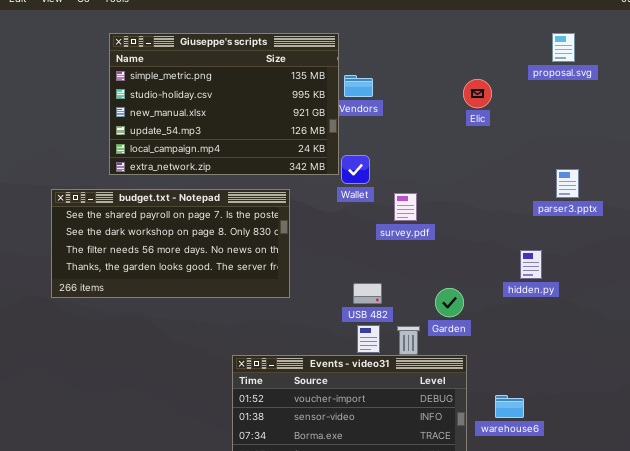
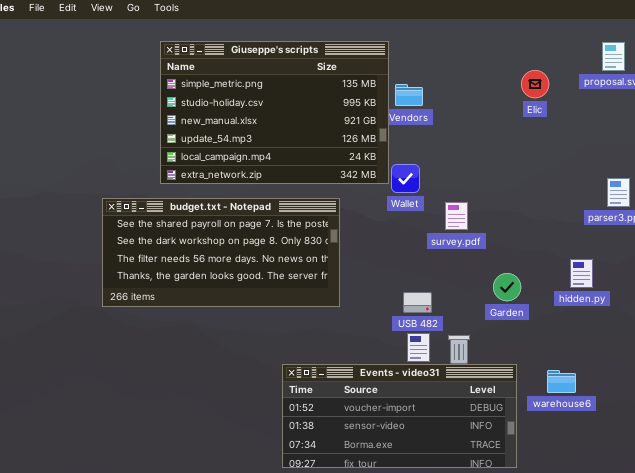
Elic: [463,79,492,108] -> [521,70,549,98], moved
Garden: [435,288,464,317] -> [493,273,521,301], moved
warehouse6: [495,395,524,418] -> [547,370,576,393], moved

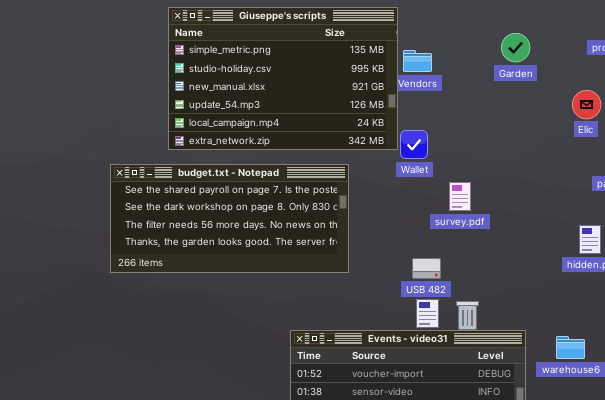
Elic: [521,70,549,98] -> [572,90,601,119], moved
survey.pdf: [445,202,468,230] -> [449,182,471,211], moved
Garden: [493,273,521,301] -> [501,33,530,62], moved

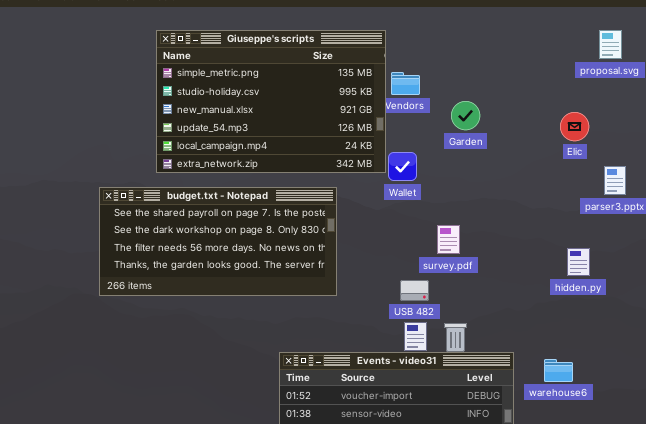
Garden: [501,33,530,62] -> [451,101,480,130], moved
survey.pdf: [449,182,471,211] -> [437,225,460,254], moved

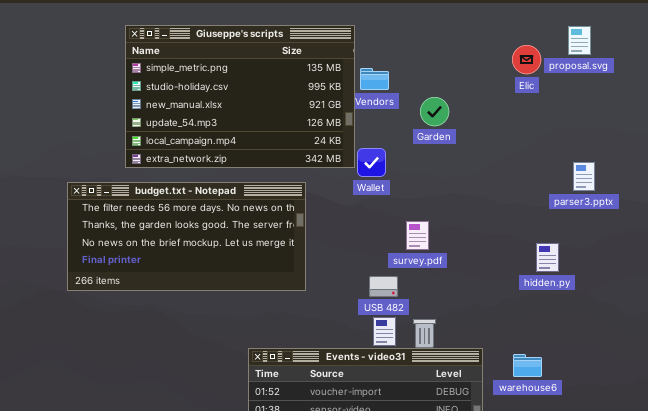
Elic: [560,112,589,141] -> [512,45,541,74], moved
budget.txt - Notepad: [99,187,337,296] -> [67,182,306,291], scrolled down 2 rows

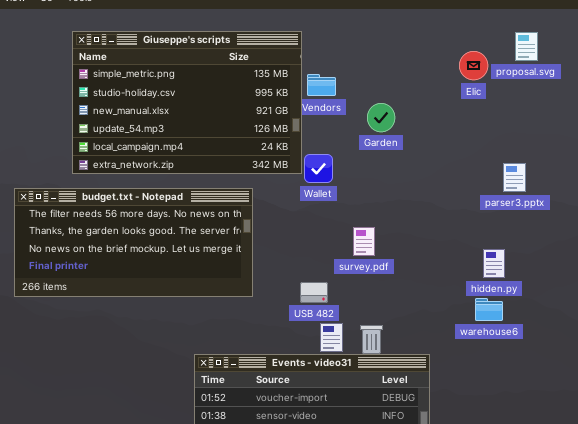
parser3.pptx: [573,162,595,191] -> [503,163,526,192], moved
USB 482: [369,276,398,297] -> [300,282,328,303], moved
warehouse6: [513,354,542,377] -> [475,298,503,321], moved

